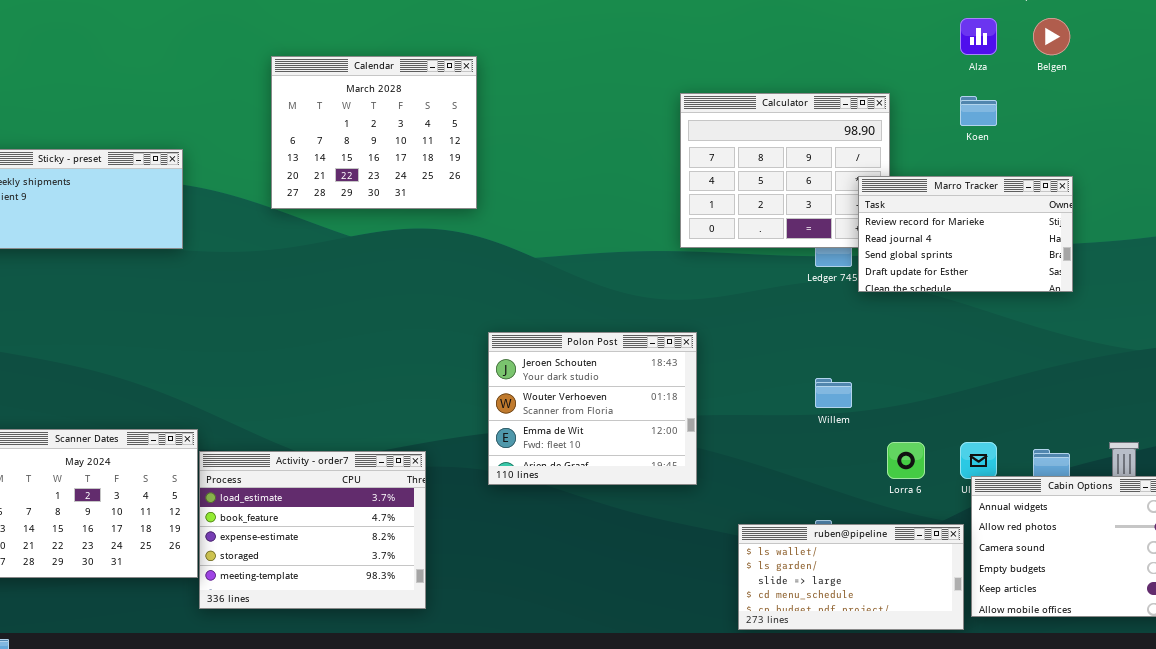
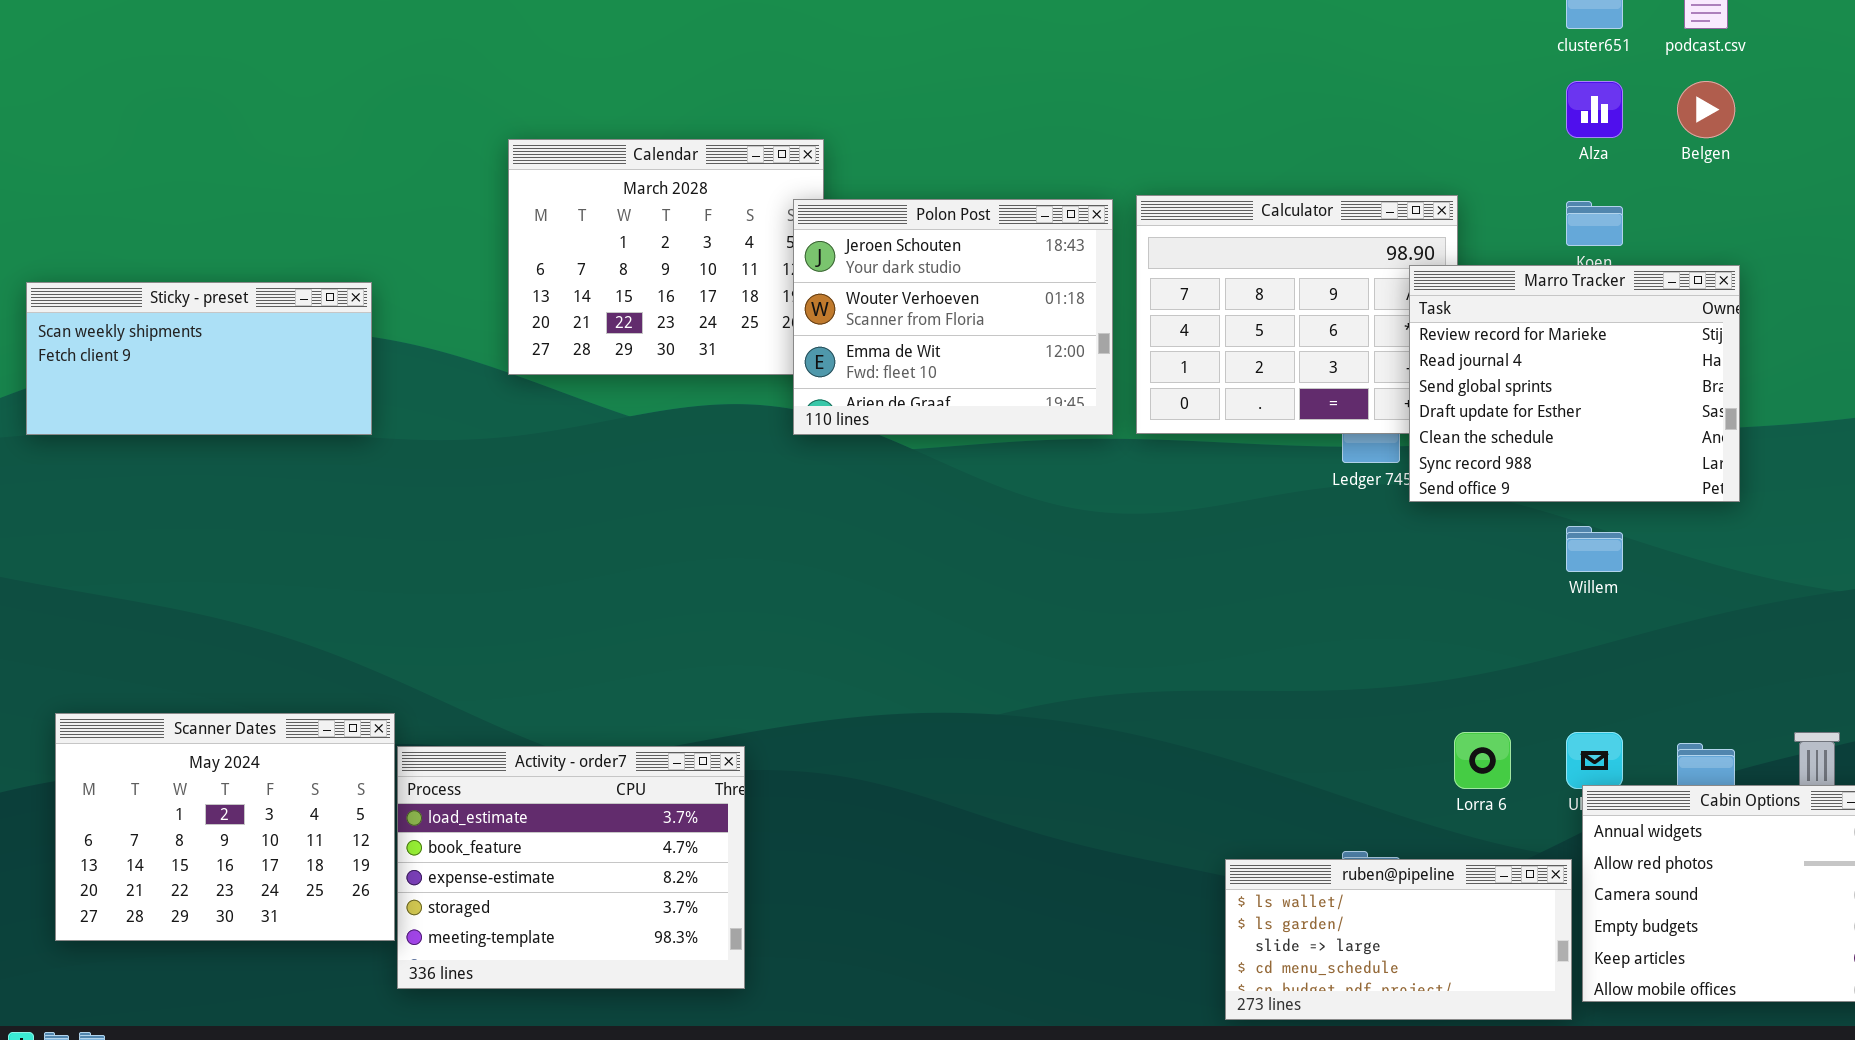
Marro Tracker: [858,176,1073,292] -> [1409,265,1740,502], resized
Polon Post: [488,332,697,485] -> [793,199,1113,435], moved
Willem: [815,378,852,408] -> [1566,526,1623,572], moved

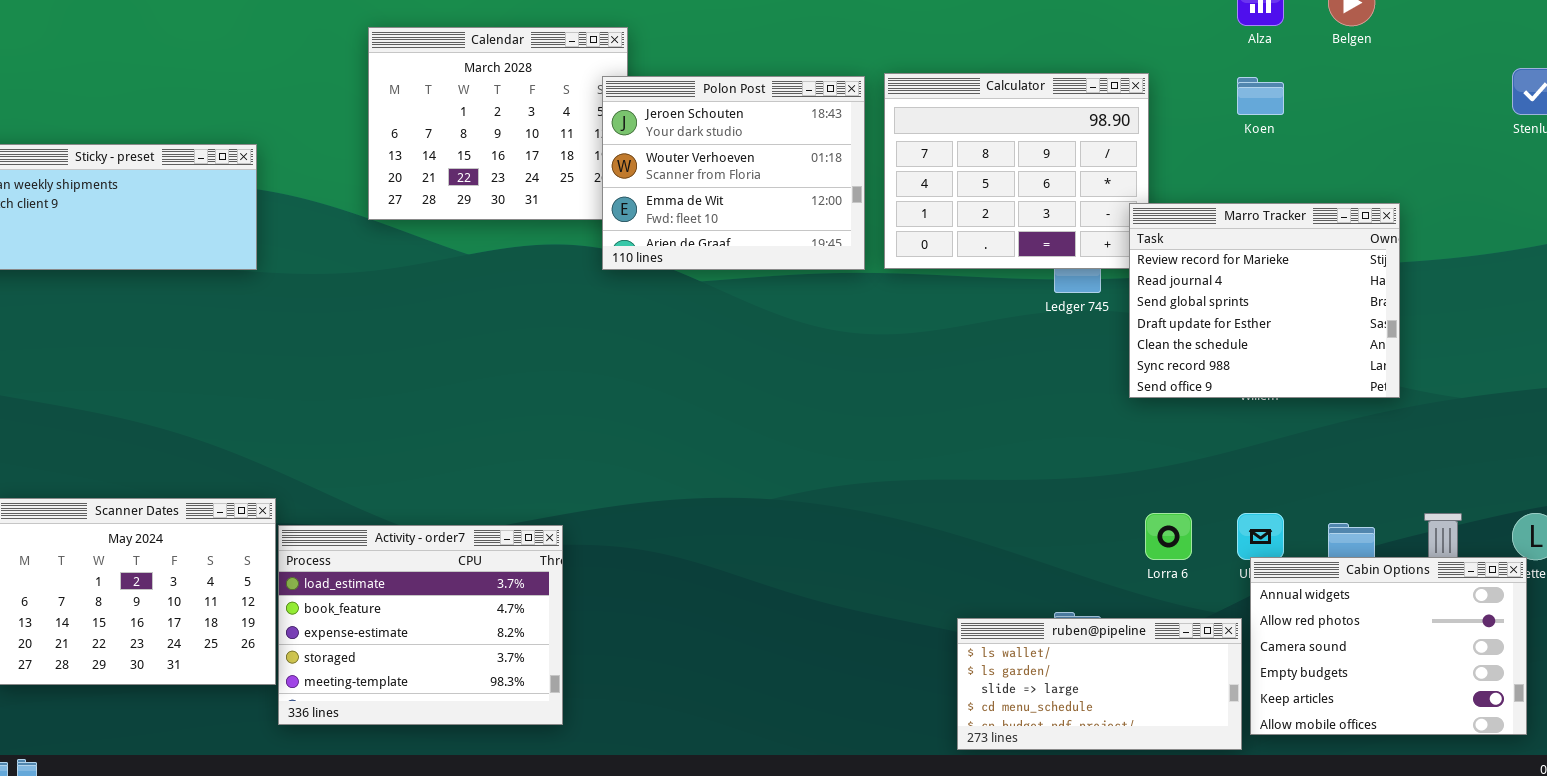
Marro Tracker: [1409,265,1740,502] -> [1129,203,1400,398], moved

